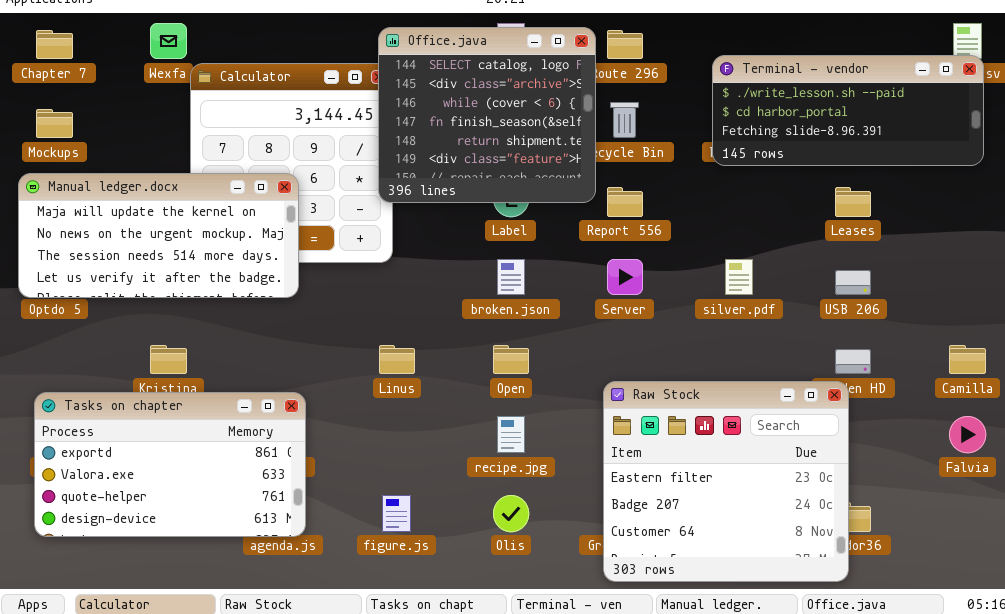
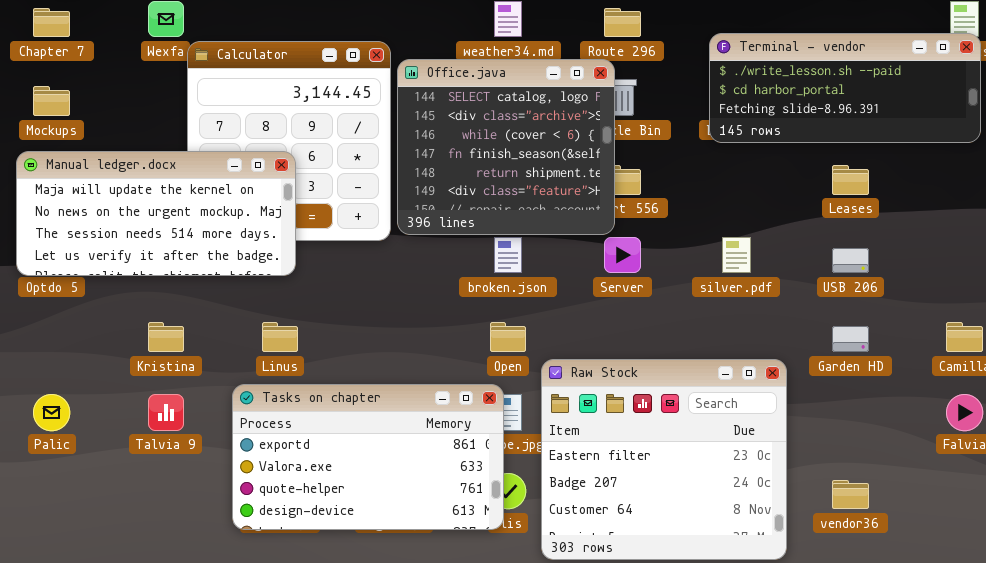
Office.java: [378,27,596,203] -> [397,59,615,235], moved
Linus: [379,345,415,374] -> [262,322,298,352], moved
Raw Stock: [603,381,849,582] -> [541,359,787,560], moved
Tasks on chapter: [34,392,306,537] -> [232,384,504,530], moved

